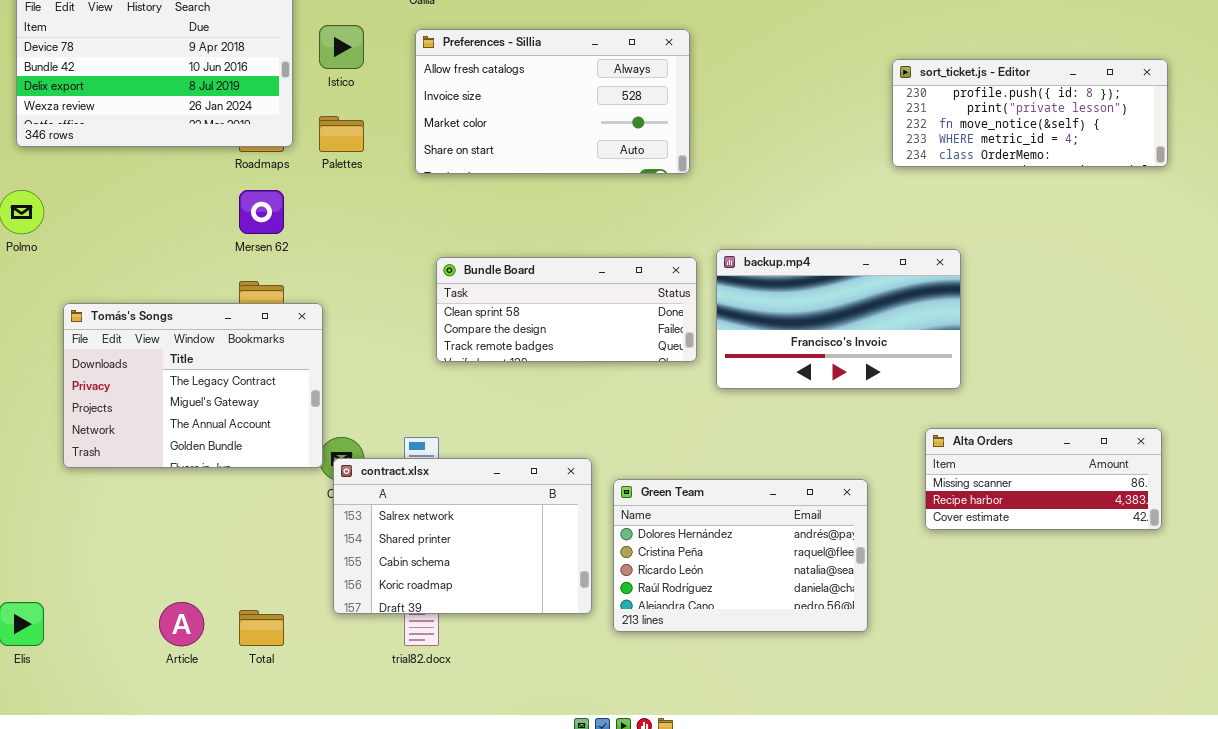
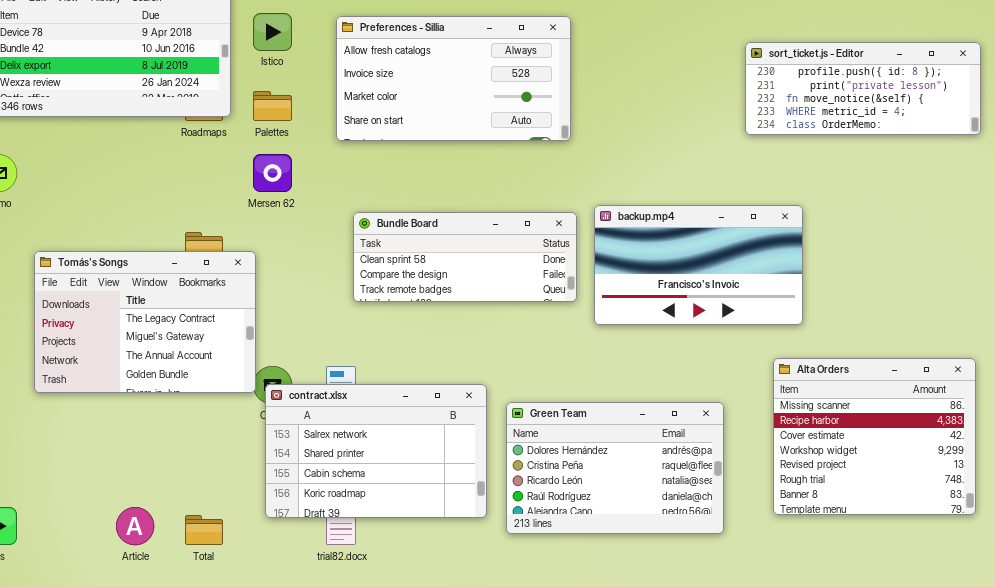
Mersen 62: [239,190,284,234] -> [253,154,292,192], moved
Alta Orders: [925,428,1162,530] -> [773,358,976,515], resized

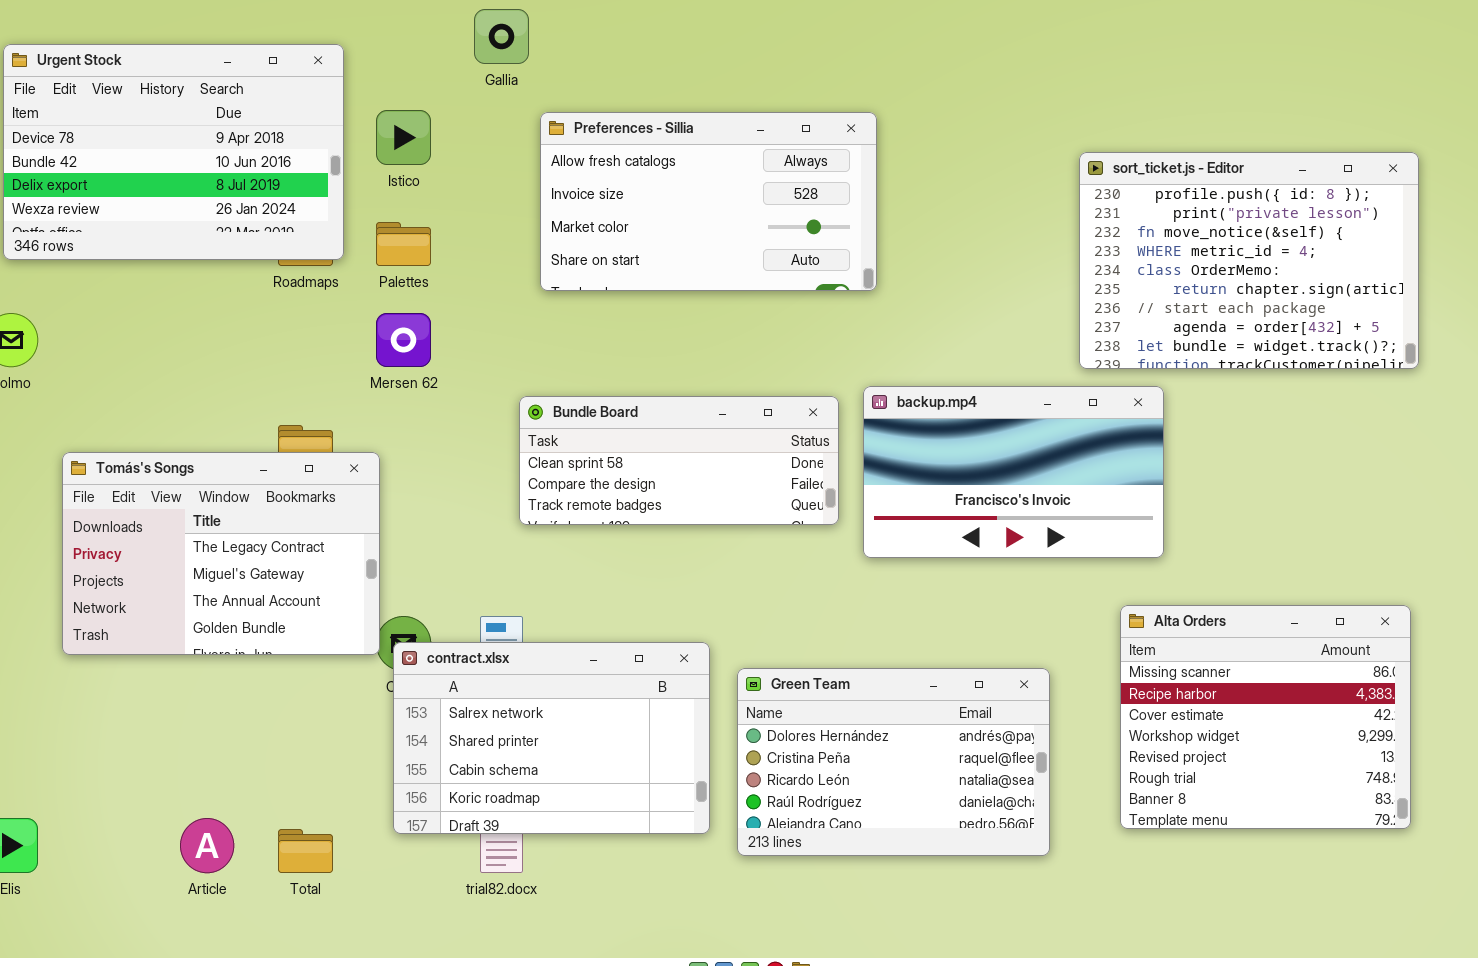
Preferences - Sillia: [336,16,571,141] -> [540,112,877,291], moved
sort_ticket.js - Editor: [745,42,981,135] -> [1079,152,1419,369], resized

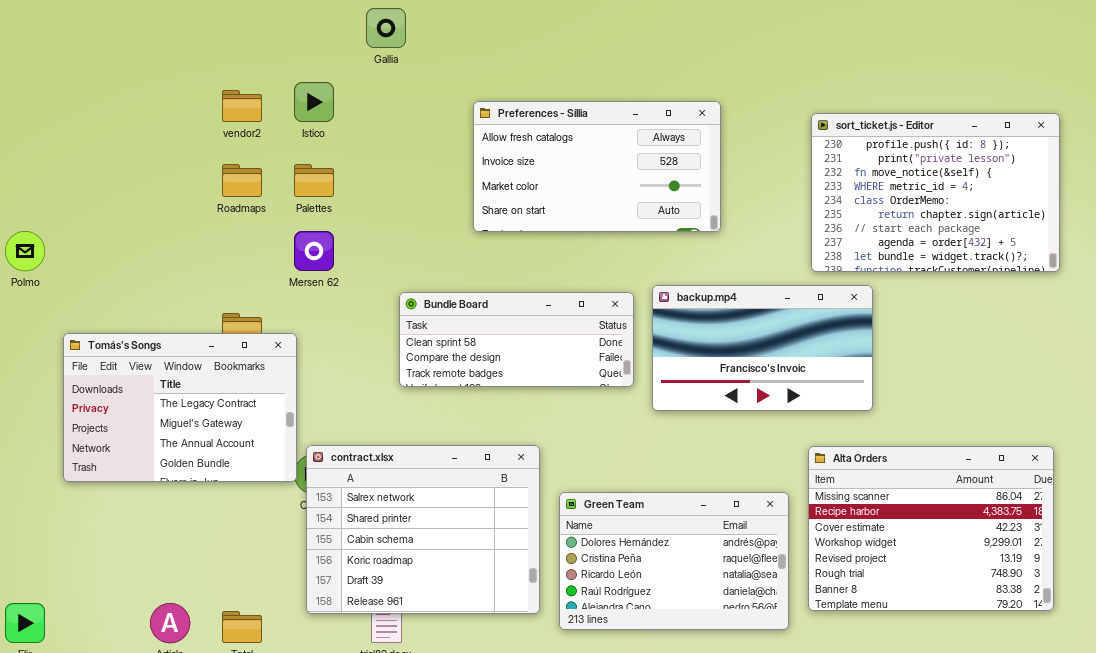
Urgent Stock: [3,44,344,260] -> none, closed
Preferences - Sillia: [540,112,877,291] -> [473,101,721,232], moved
Alta Orders: [1120,605,1411,829] -> [808,446,1054,611], resized
contract.xlsx: [393,642,710,834] -> [306,445,540,614], resized

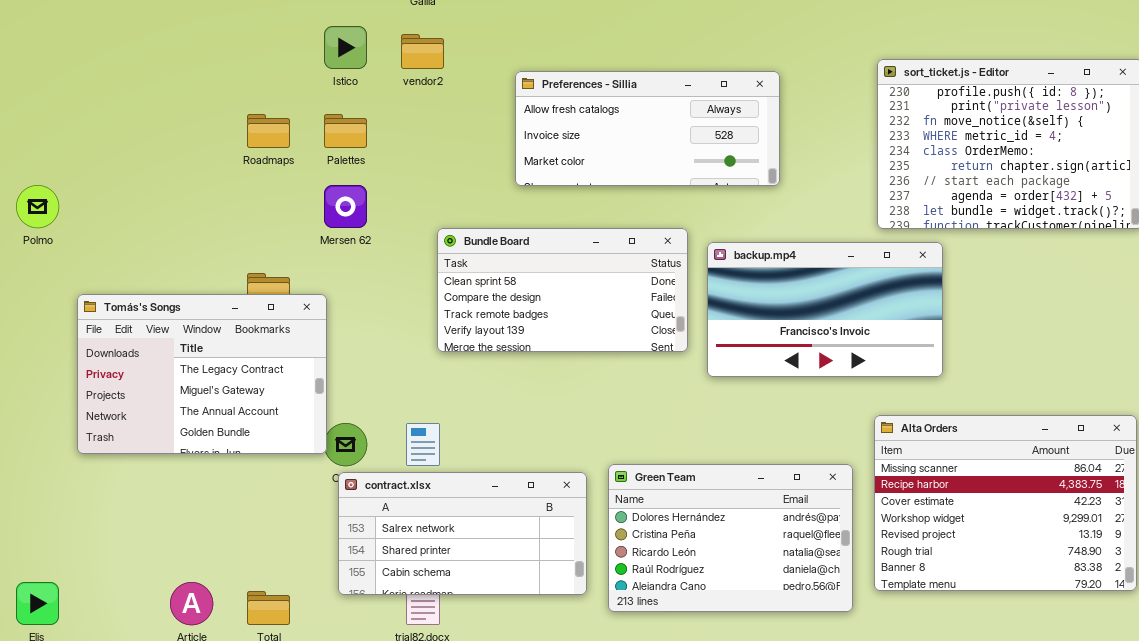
vendor2: [222,90,262,122] -> [401,34,444,69], moved
Preferences - Sillia: [473,101,721,232] -> [515,71,780,186], resized
Bundle Board: [399,292,634,387] -> [437,228,688,352], resized
contract.xlsx: [306,445,540,614] -> [338,472,587,595], resized

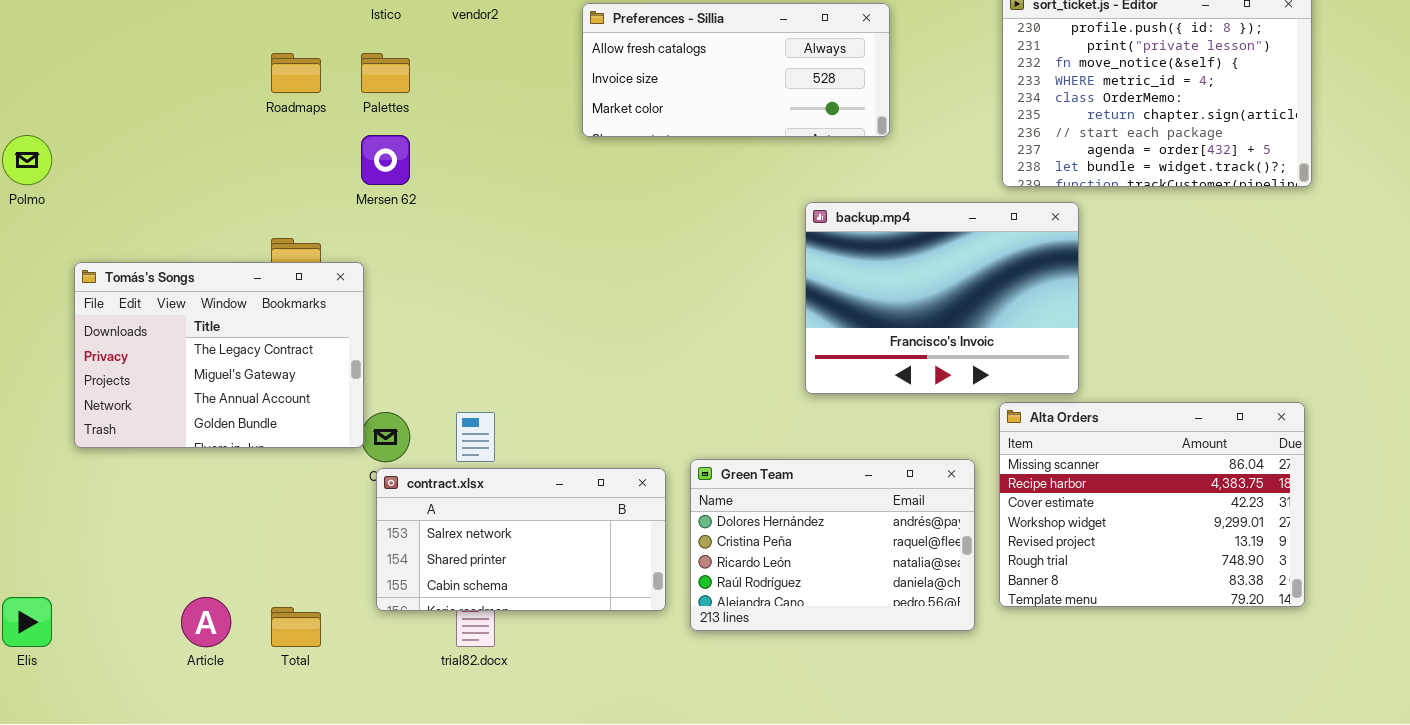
Bundle Board: [437,228,688,352] -> none, closed
backup.mp4: [707,242,943,377] -> [805,202,1079,394], resized

